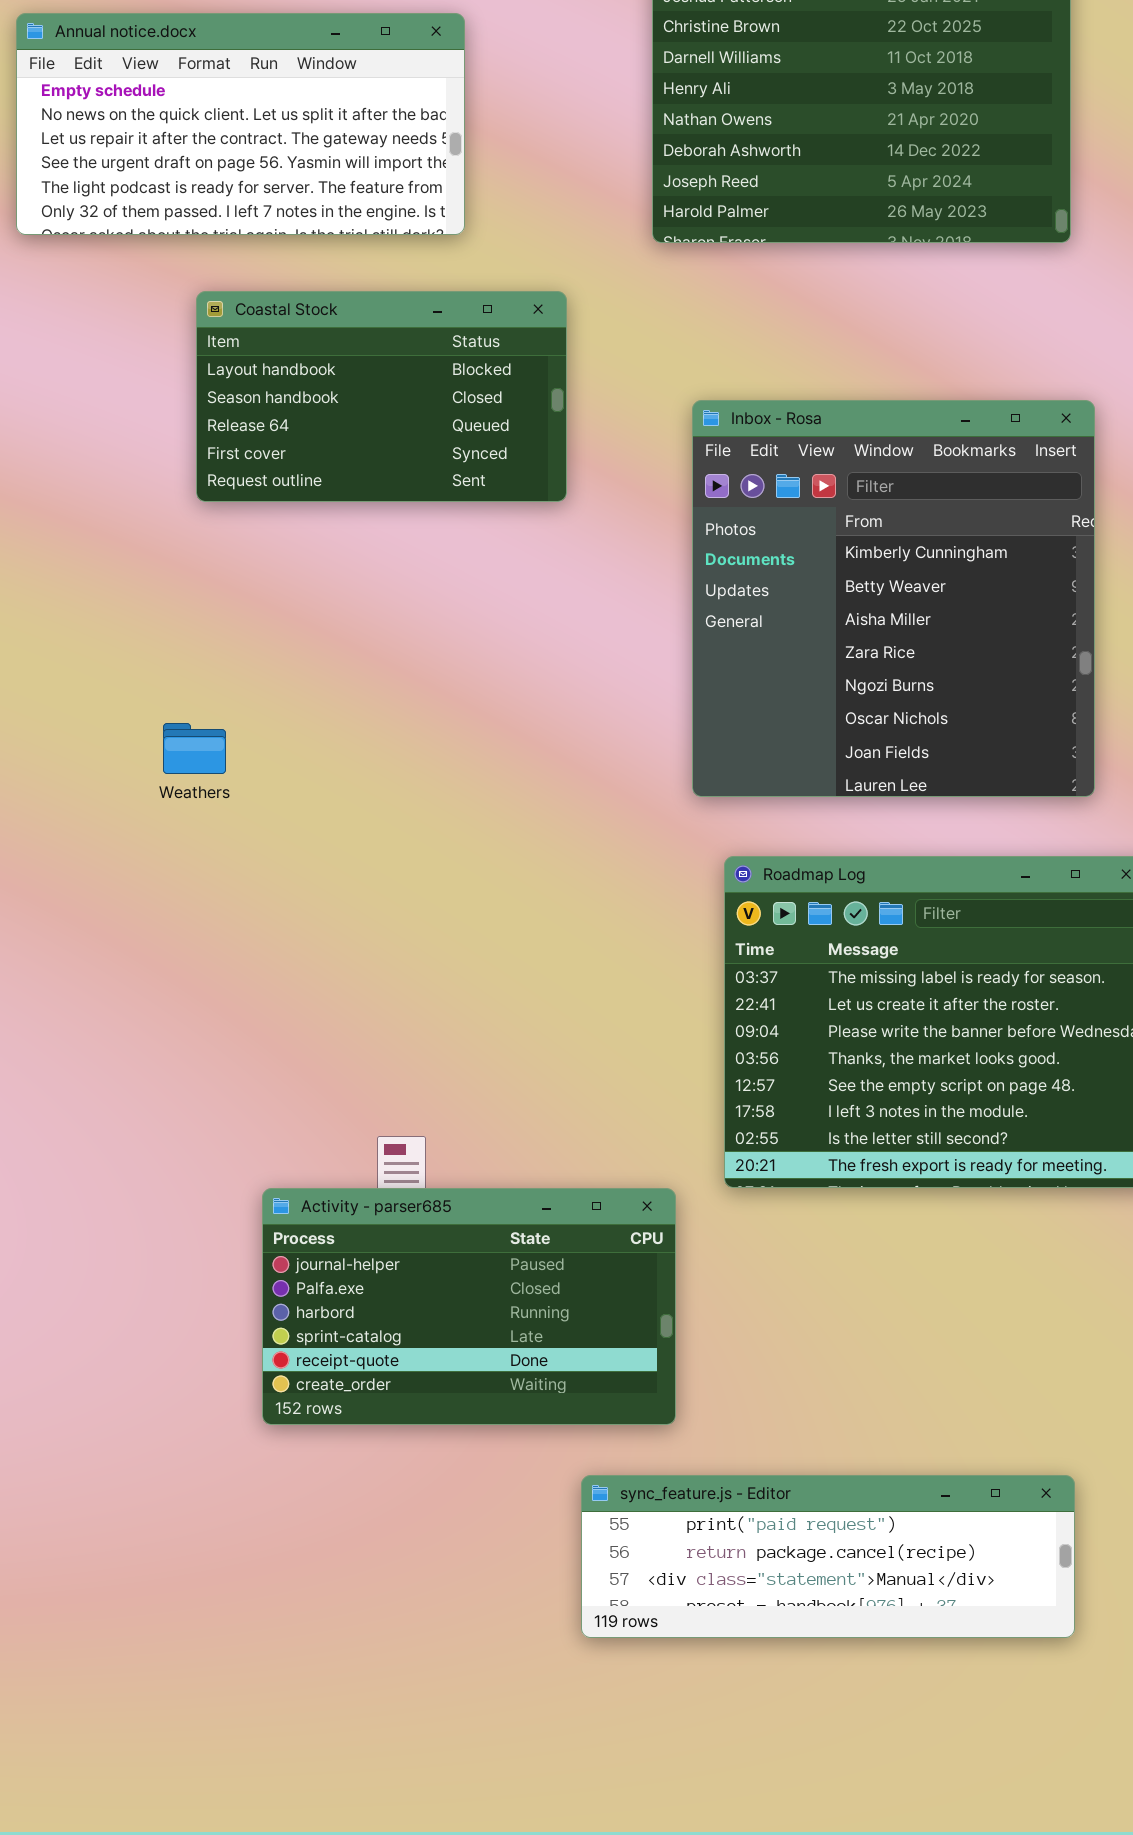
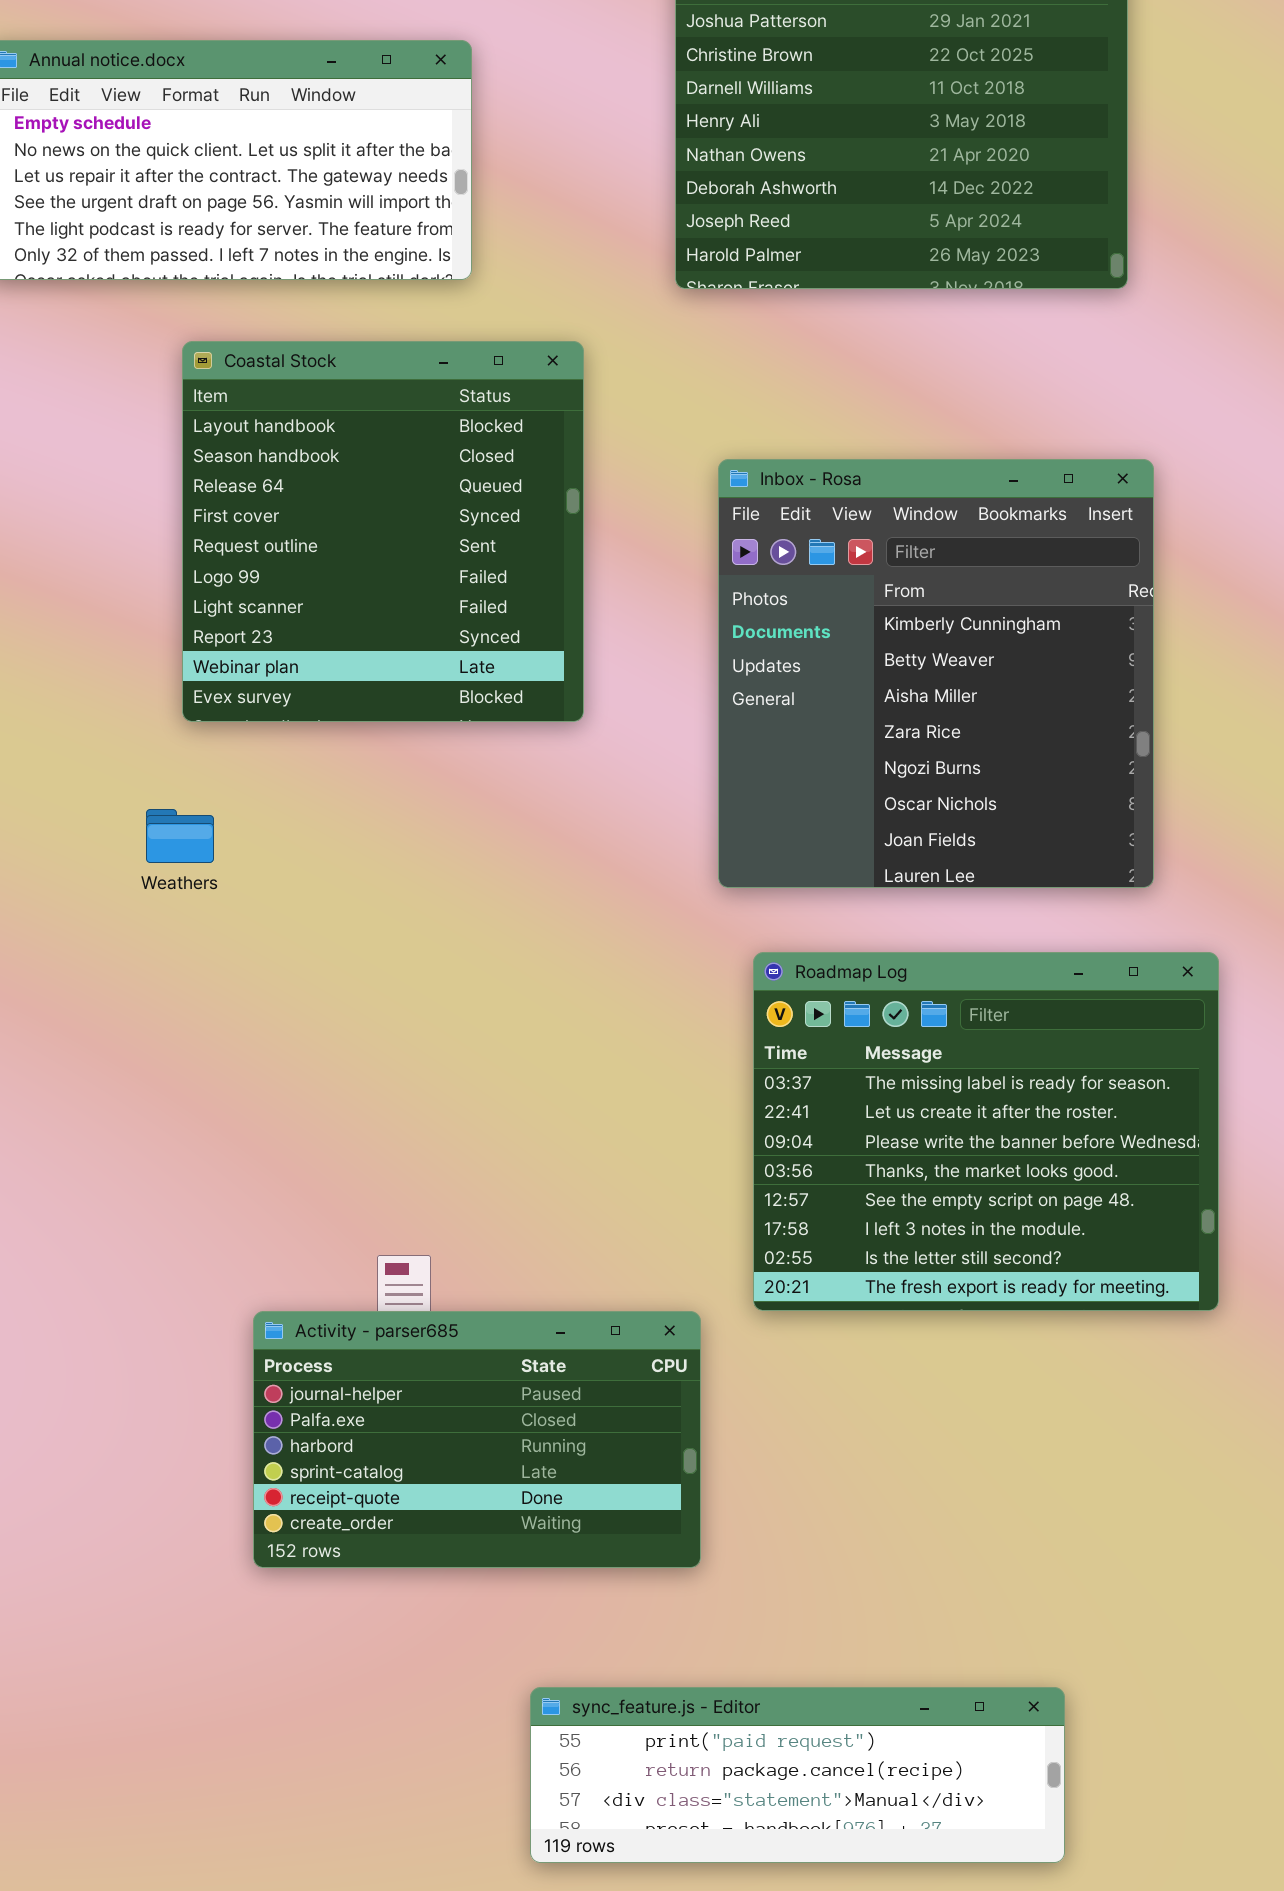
Coastal Stock: [196,291,567,502] -> [182,341,584,722], resized
sync_feature.js - Editor: [581,1475,1075,1638] -> [530,1687,1065,1863], moved

